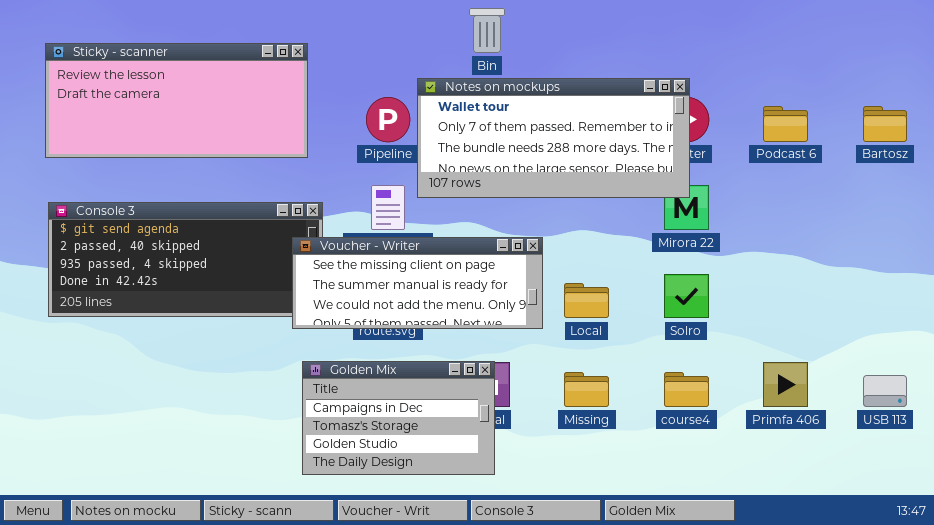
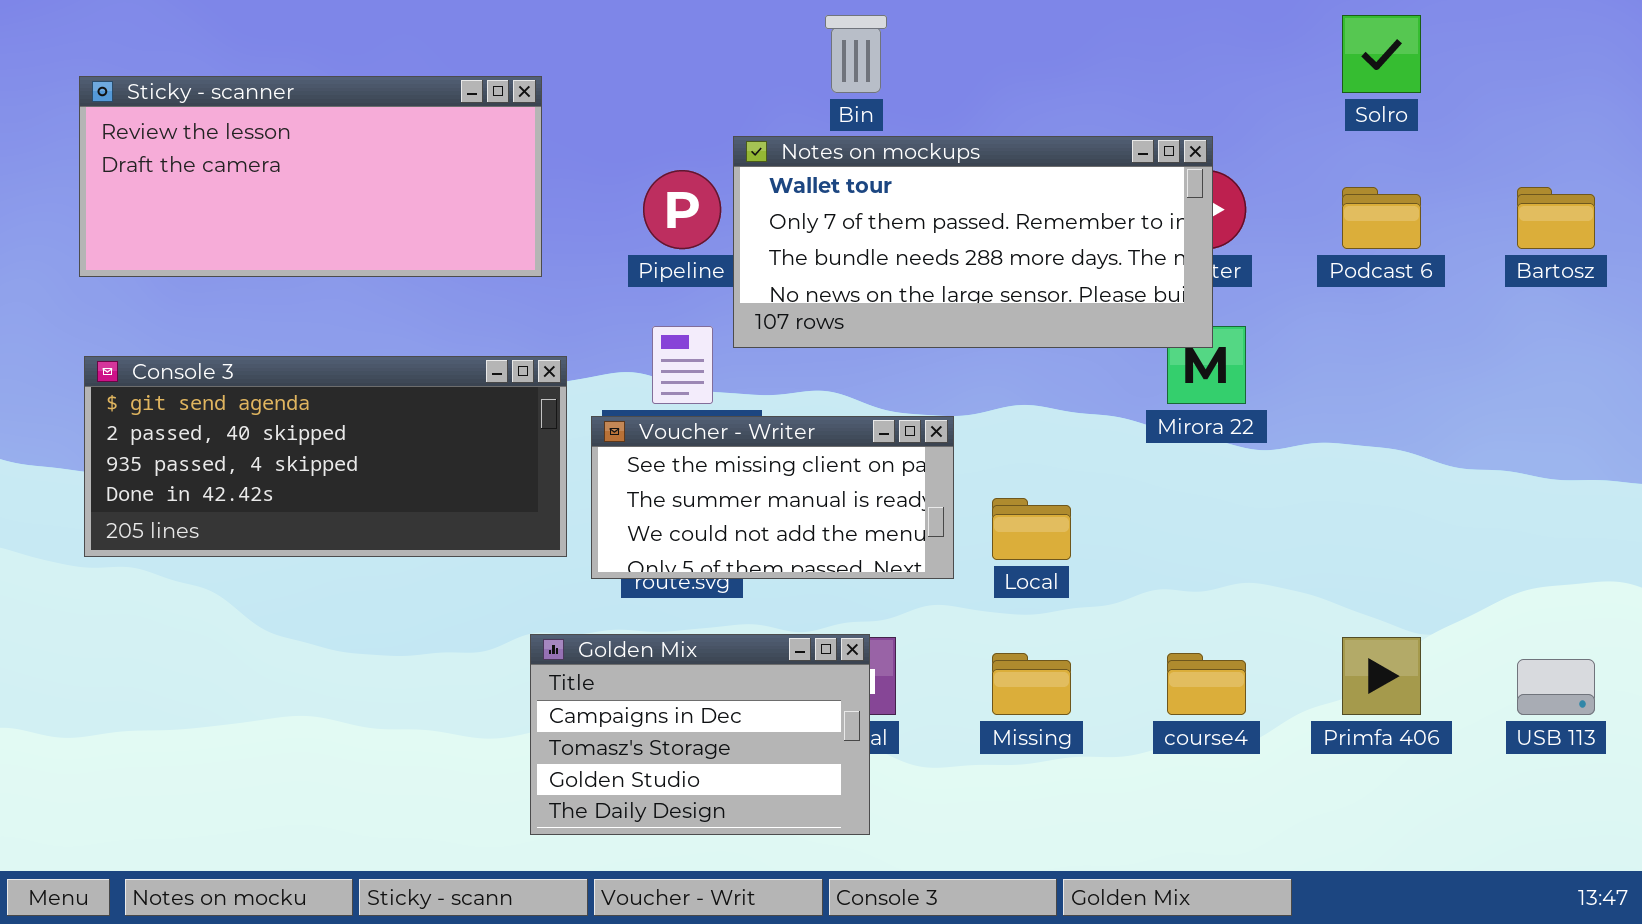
Voucher - Writer: [292,237,543,329] -> [591,416,954,579], resized
Solro: [664,274,709,318] -> [1342,15,1421,93], moved

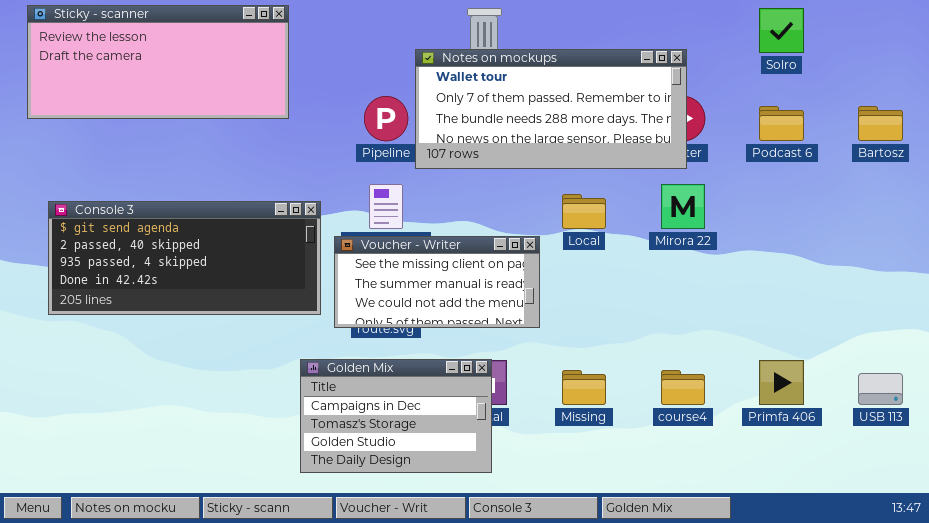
Sticky - scanner: [79,76,542,277] -> [27,5,289,119], moved
Notes on mockups: [733,136,1213,348] -> [415,49,687,169], moved
Local: [992,498,1071,560] -> [562,194,606,229], moved

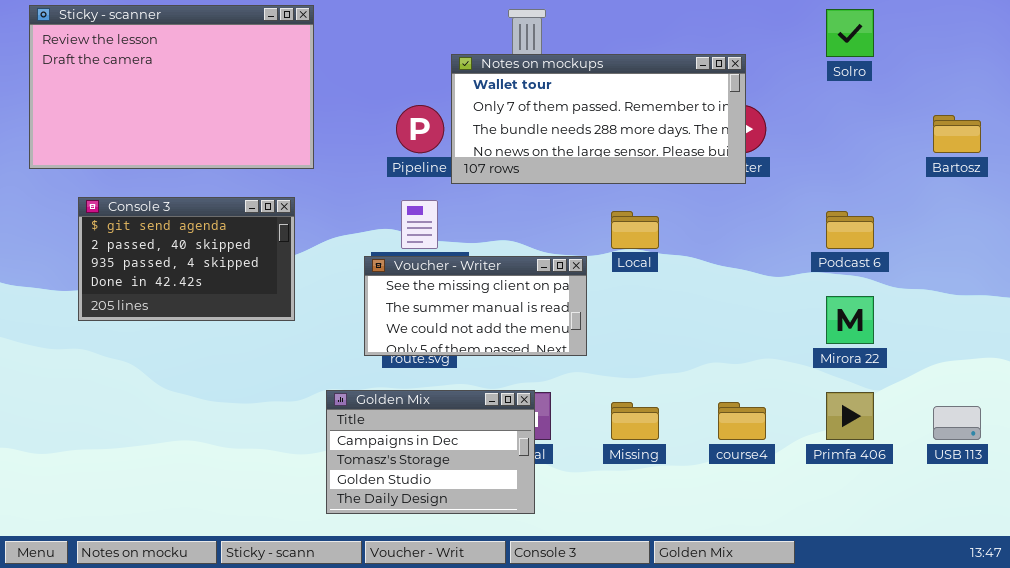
Sticky - scanner: [27,5,289,119] -> [29,5,314,169], resized
Podcast 6: [759,106,804,141] -> [826,211,874,249], moved
Mirora 22: [661,184,705,229] -> [826,296,874,344], moved
Console 3: [48,201,321,315] -> [78,197,295,321], moved, resized

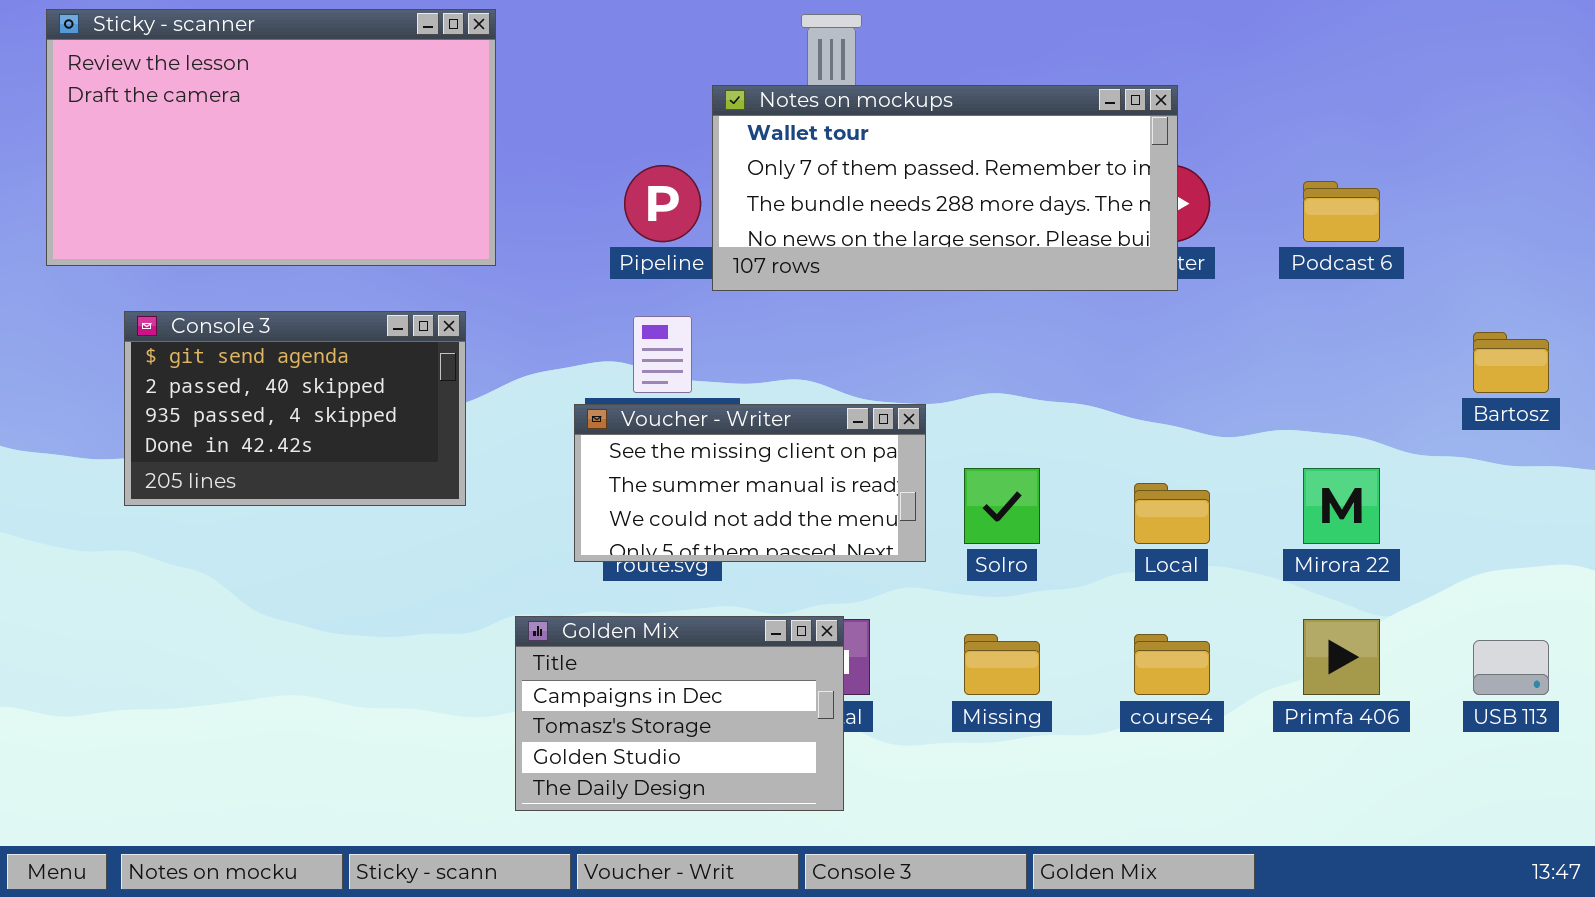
Solro: [826,9,874,57] -> [964,468,1040,544], moved
Bartosz: [933,115,981,153] -> [1473,332,1549,393], moved
Local: [611,211,659,249] -> [1134,483,1210,544], moved
Podcast 6: [826,211,874,249] -> [1303,181,1380,242], moved

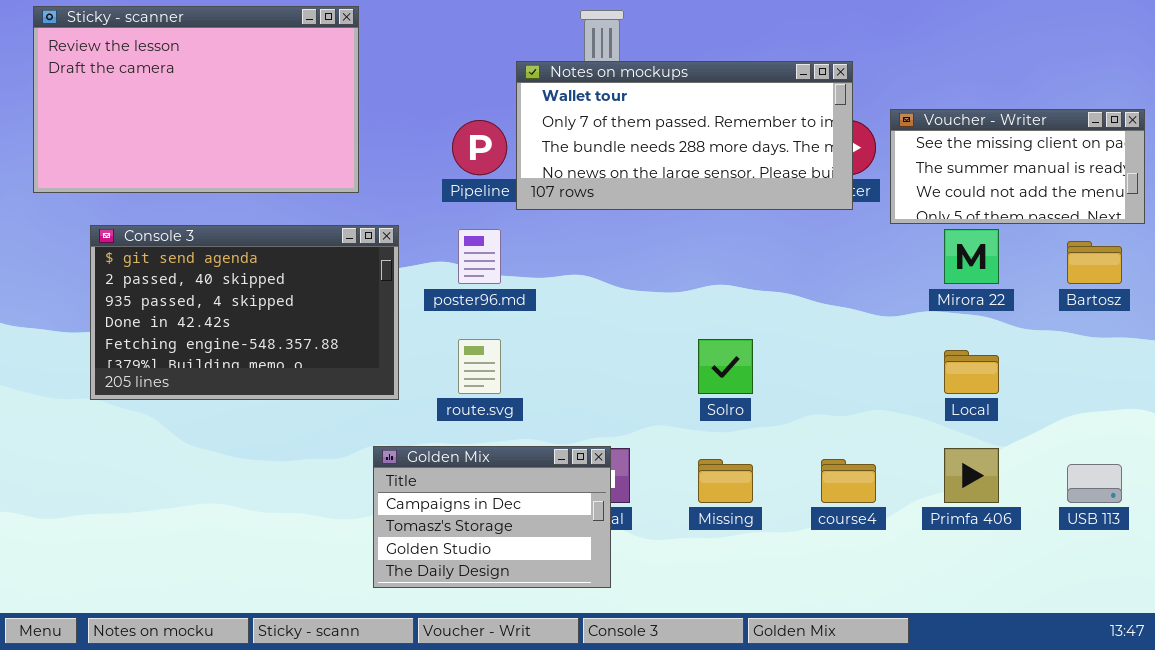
Console 3: [124,311,466,506] -> [90,225,399,400], resized
Voucher - Writer: [574,404,926,562] -> [890,109,1145,224], moved
Mirora 22: [1303,468,1380,544] -> [944,229,999,284], moved
Local: [1134,483,1210,544] -> [944,350,999,394], moved

